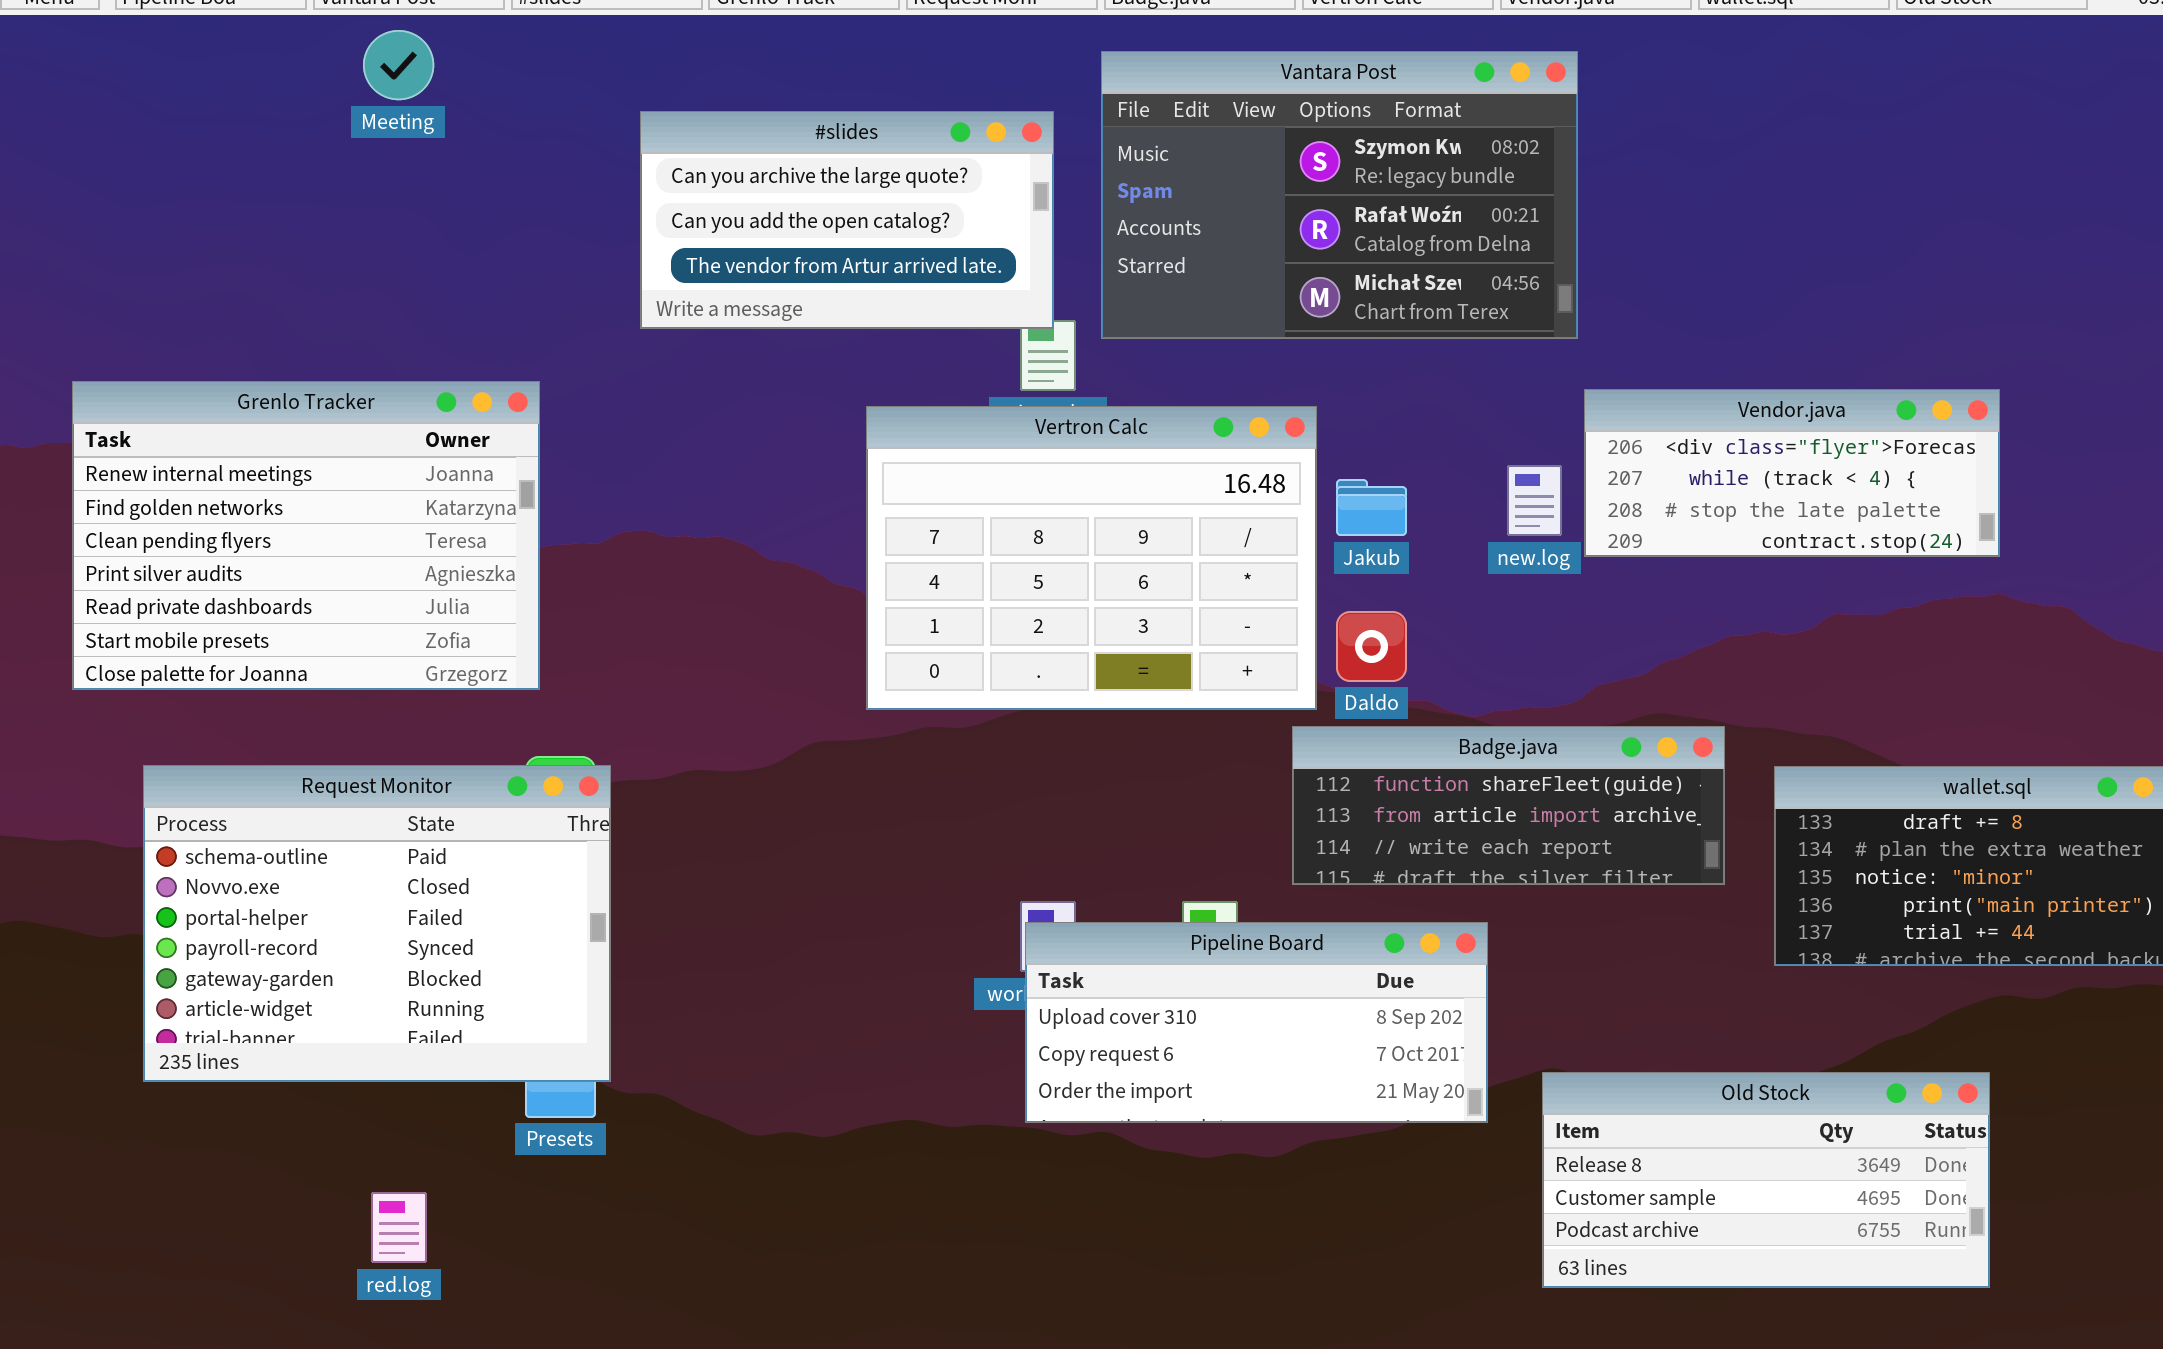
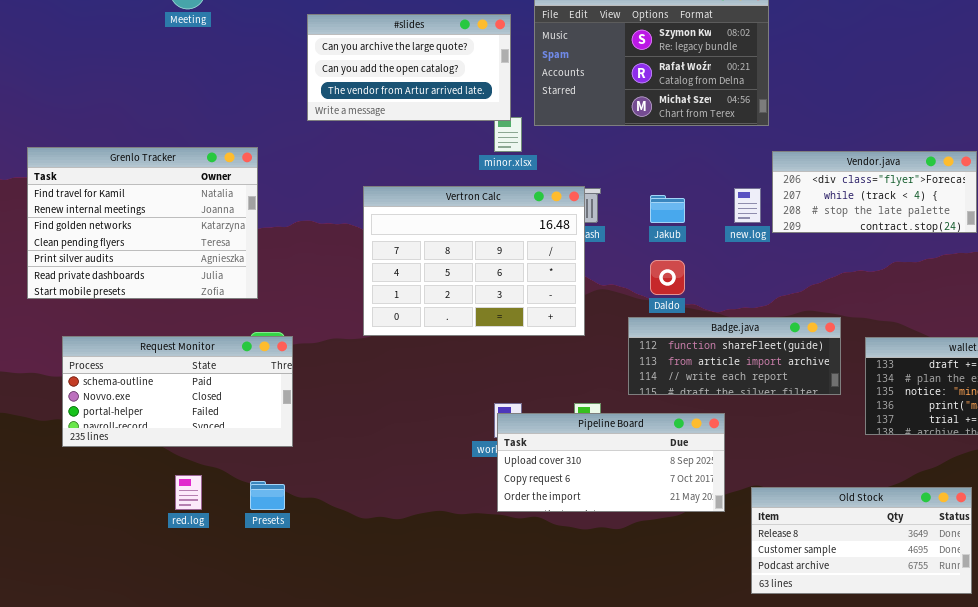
Grenlo Tracker: [72,381,540,690] -> [27,147,258,299], scrolled up 1 row
Vertron Calc: [866,406,1317,710] -> [363,186,585,336], moved
Request Monitor: [143,765,611,1082] -> [62,336,293,447], resized
red.log: [371,1192,427,1263] -> [175,475,202,510], moved

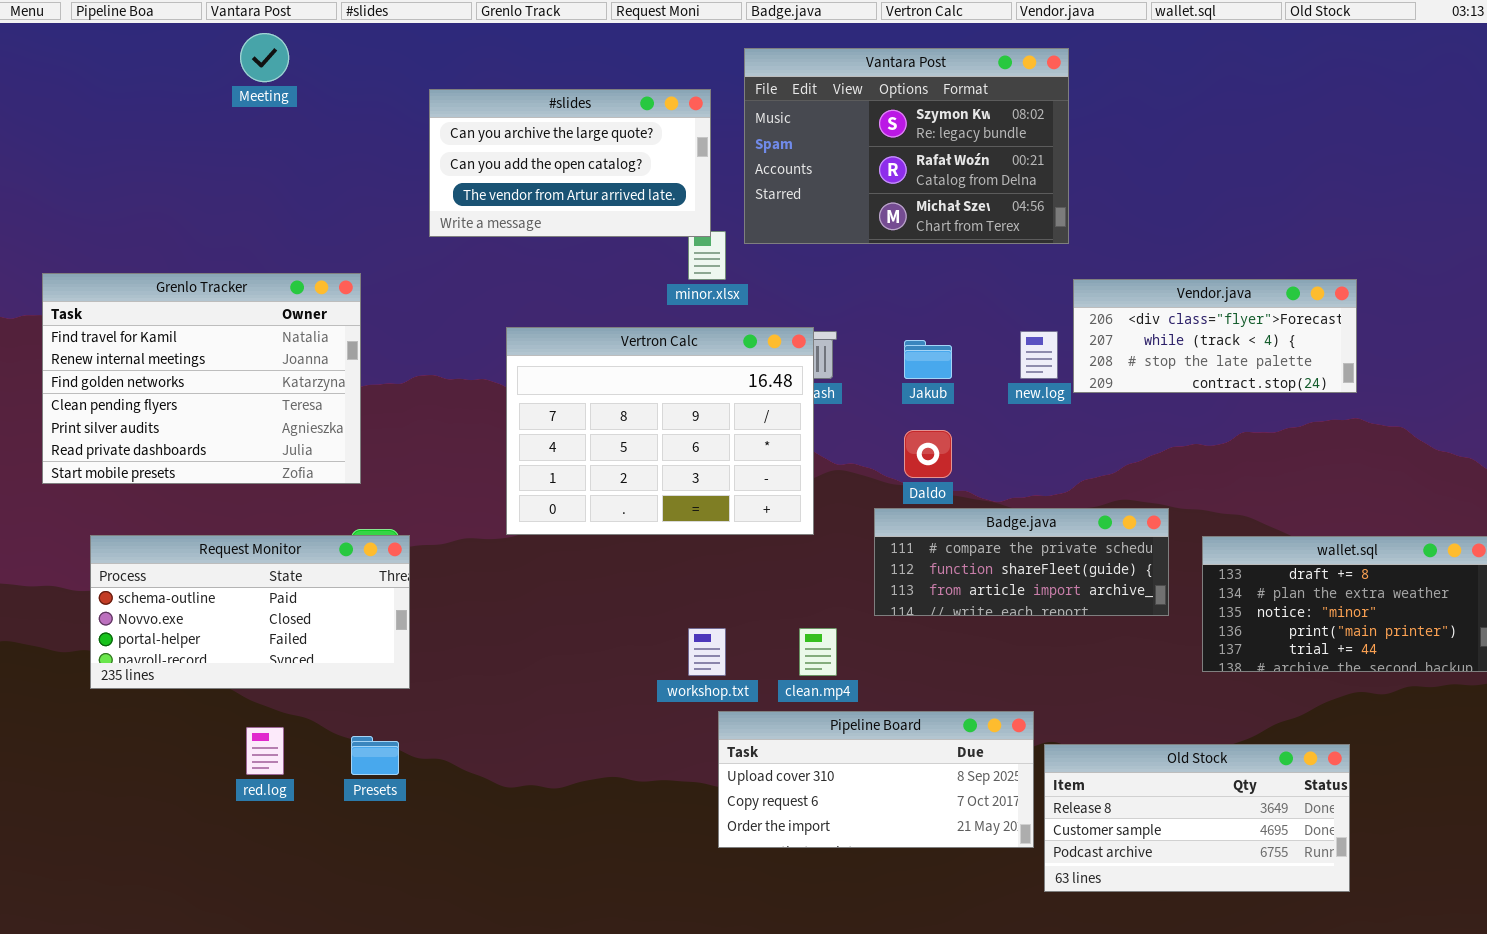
Badge.java: [628,317,841,395] -> [874,508,1169,616], scrolled up 1 row
Pipeline Board: [497,413,725,512] -> [718,711,1034,848], moved

